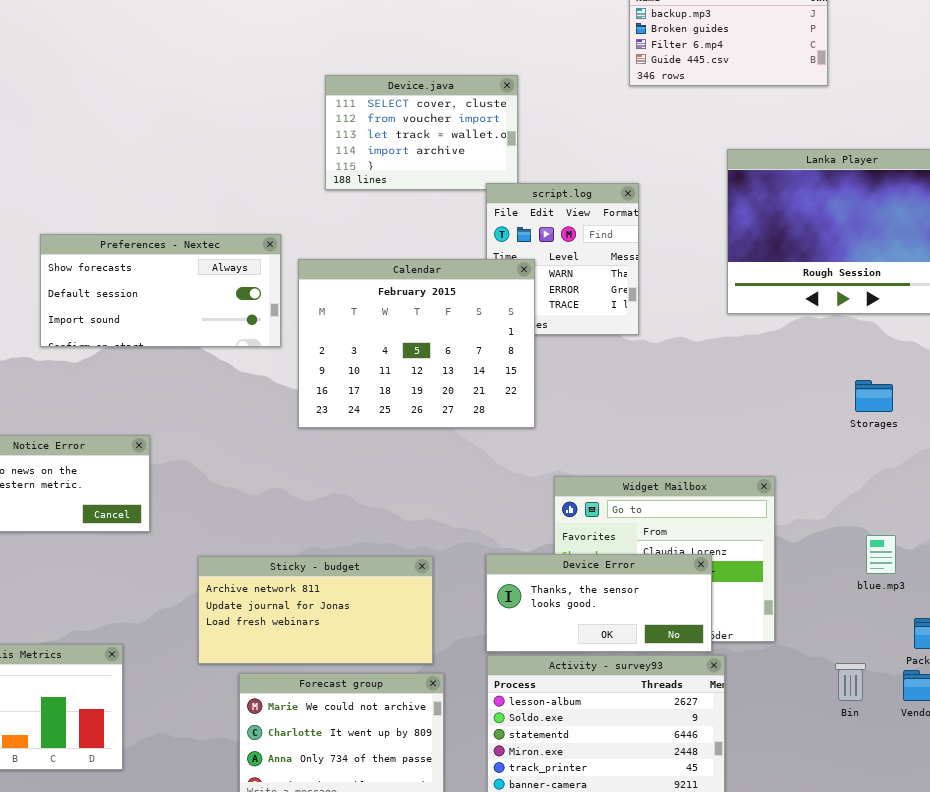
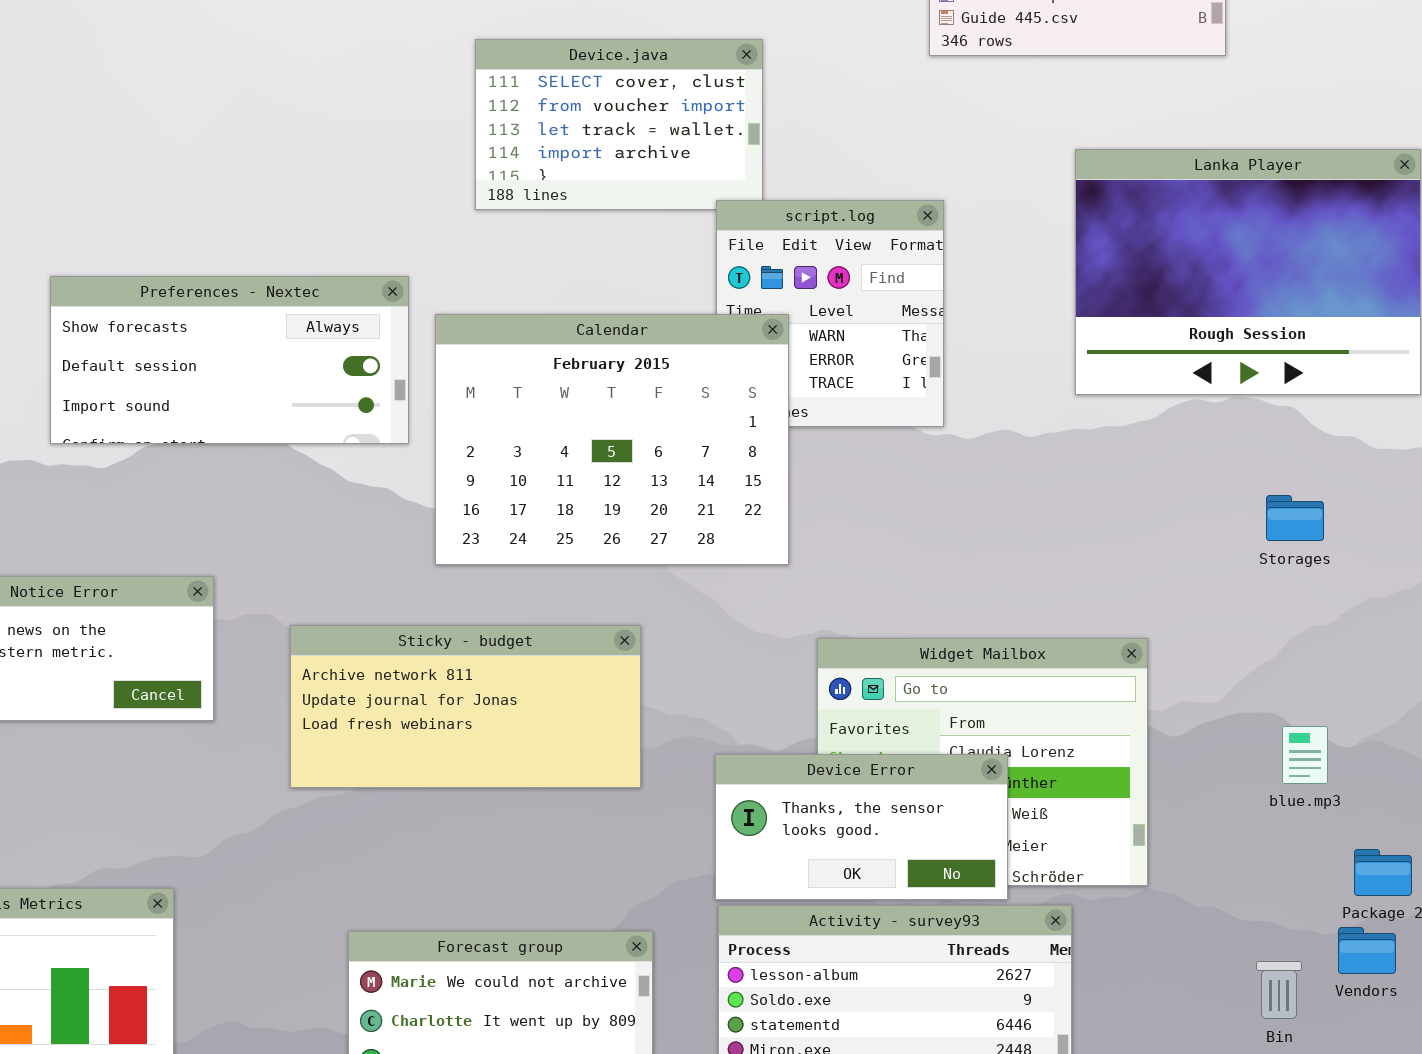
Device Error: [486,554,712,652] -> [715,754,1008,900], resized
Sticky - budget: [198,556,433,664] -> [290,625,641,788], moved
Bin: [835,663,866,701] -> [1256,961,1302,1019], moved

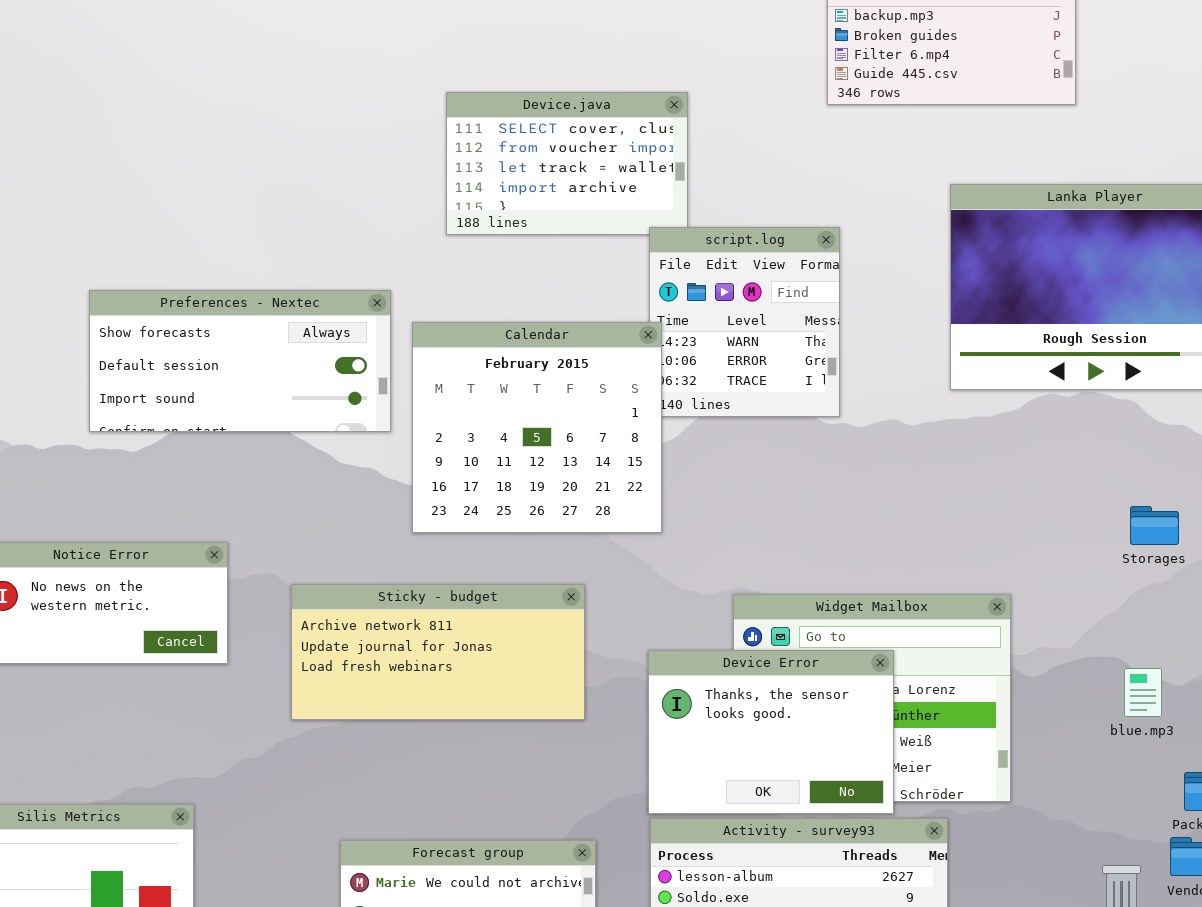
Calendar: [435,314,789,565] -> [412,322,662,533], resized
Storages: [1266,495,1324,541] -> [1130,506,1179,545], moved
Device Error: [715,754,1008,900] -> [648,650,894,814], resized

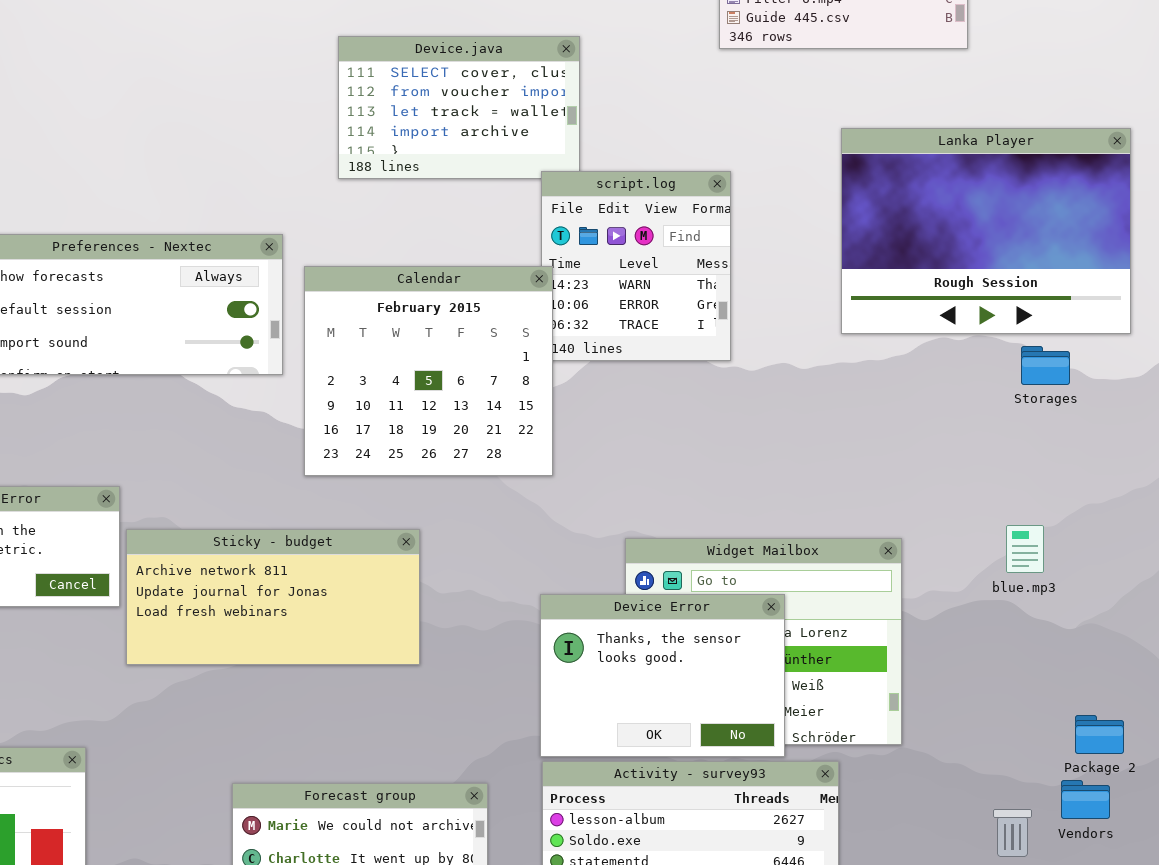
Storages: [1130,506,1179,545] -> [1021,346,1070,385], moved
Sticky - budget: [291,584,585,720] -> [126,529,420,665], moved
blue.mp3: [1124,668,1162,717] -> [1006,525,1044,573], moved

